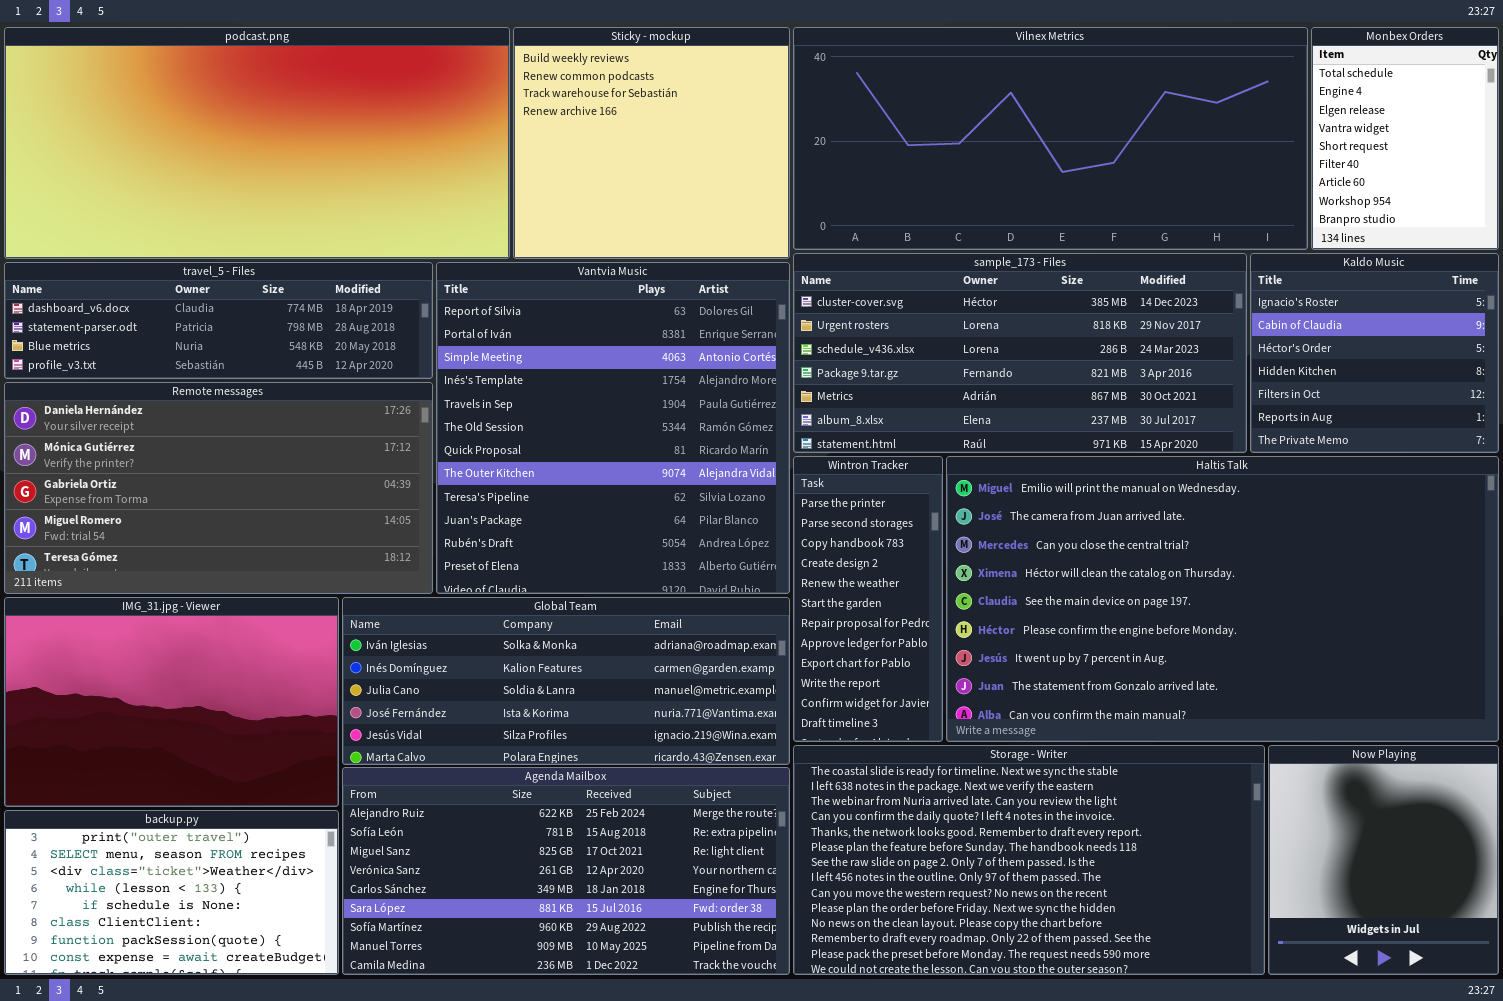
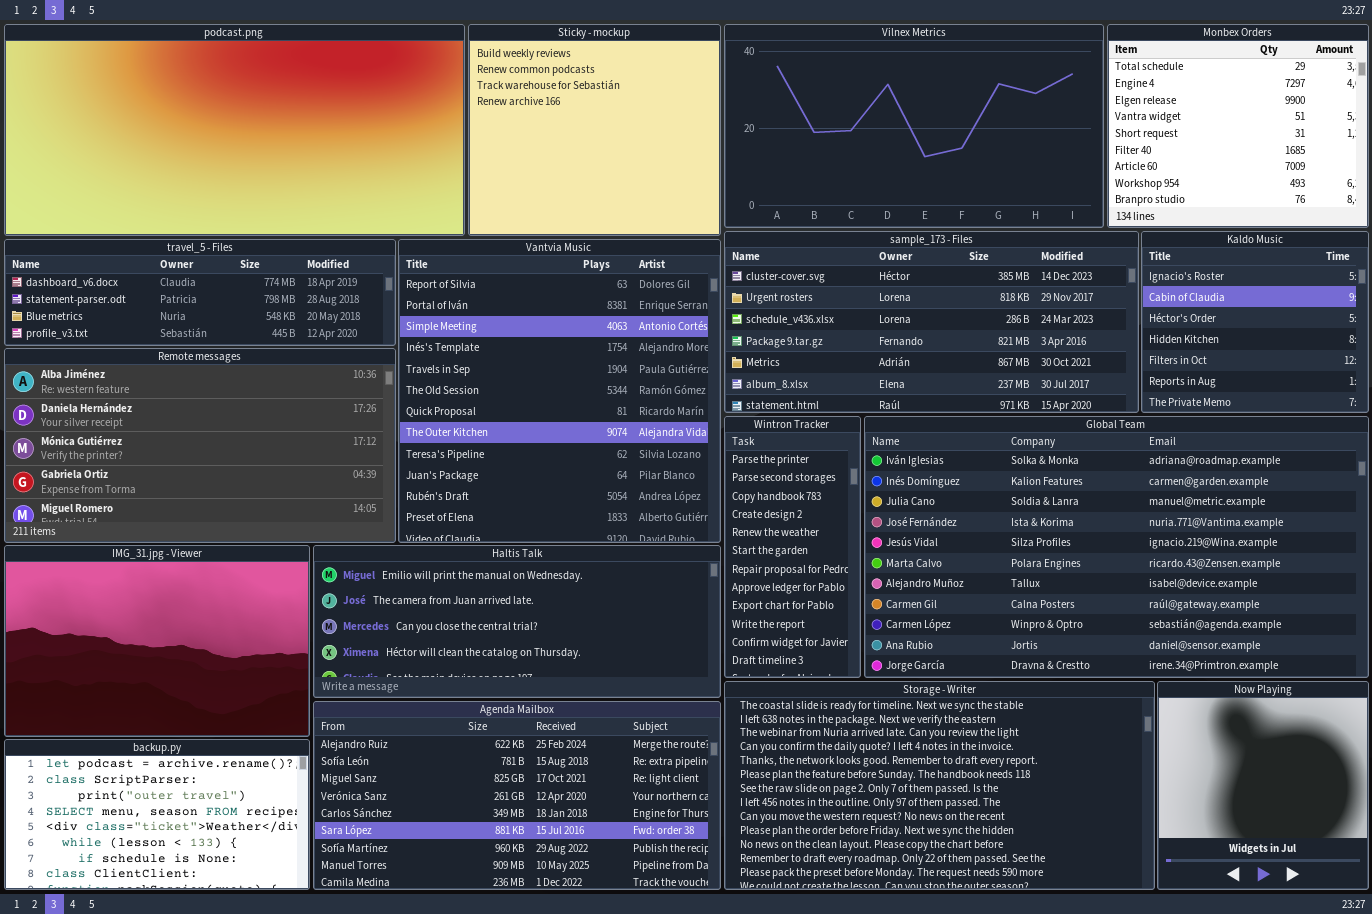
Vilnex Metrics: [793,27,1308,250] -> [724,24,1104,228], resized
Monbex Orders: [1311,27,1499,250] -> [1107,24,1369,228], resized
Remote messages: [4,382,433,594] -> [4,348,396,543], scrolled up 1 row
Haltis Talk: [946,456,1499,742] -> [313,545,721,698], moved, resized
Global Team: [342,597,790,765] -> [864,416,1369,678], moved, resized
backup.py: [4,810,339,975] -> [4,739,310,890], scrolled up 2 rows

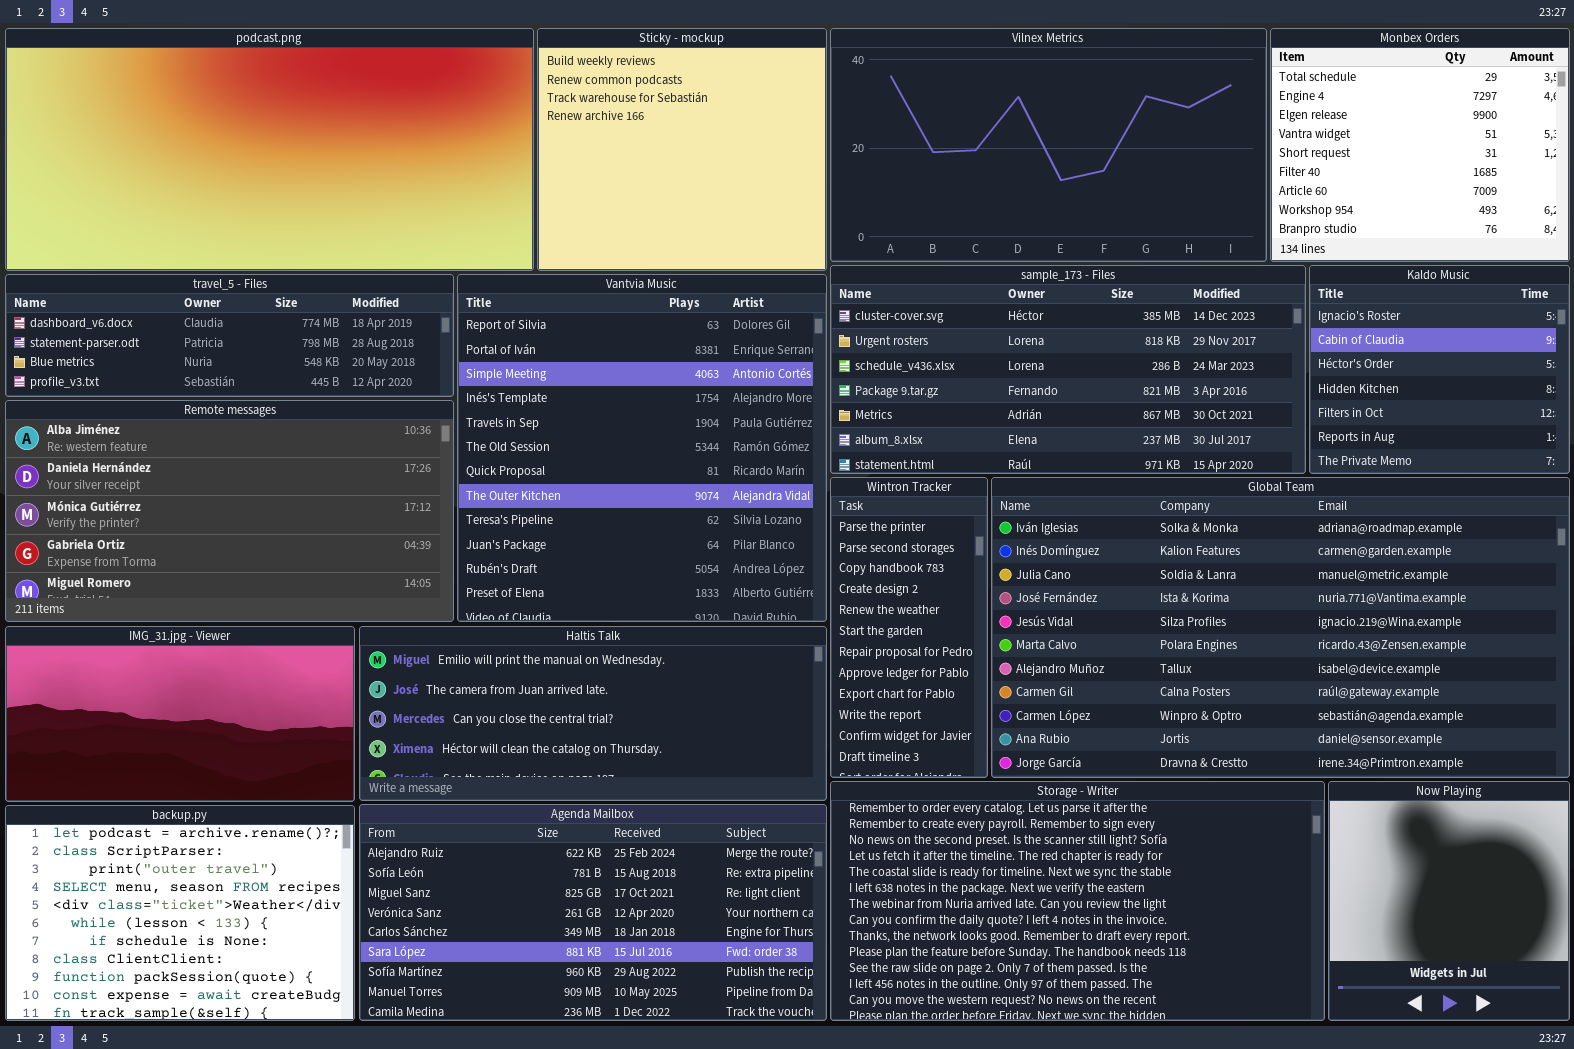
IMG_31.jpg - Viewer: [4,545,310,737] -> [5,626,355,802], resized
Storage - Writer: [724,681,1155,890] -> [830,781,1325,1021], scrolled up 4 rows
backup.py: [4,739,310,890] -> [5,805,355,1021], resized

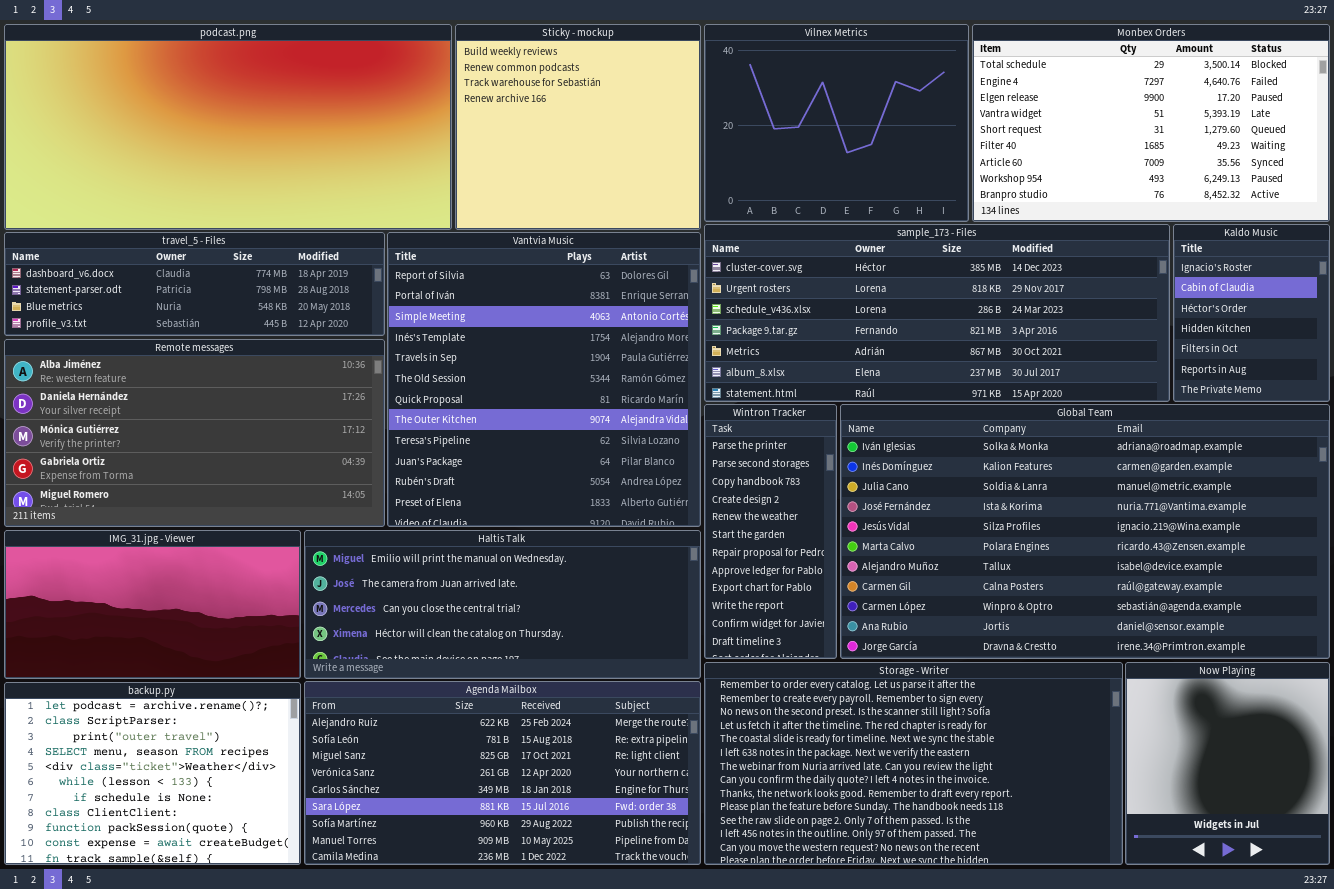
Vilnex Metrics: [830,28,1267,262] -> [704,24,969,222], resized
Monbex Orders: [1270,28,1570,262] -> [972,24,1330,222], resized
sample_173 - Files: [830,265,1306,474] -> [704,224,1170,402], resized
Kaldo Music: [1309,265,1570,474] -> [1173,224,1330,402], resized

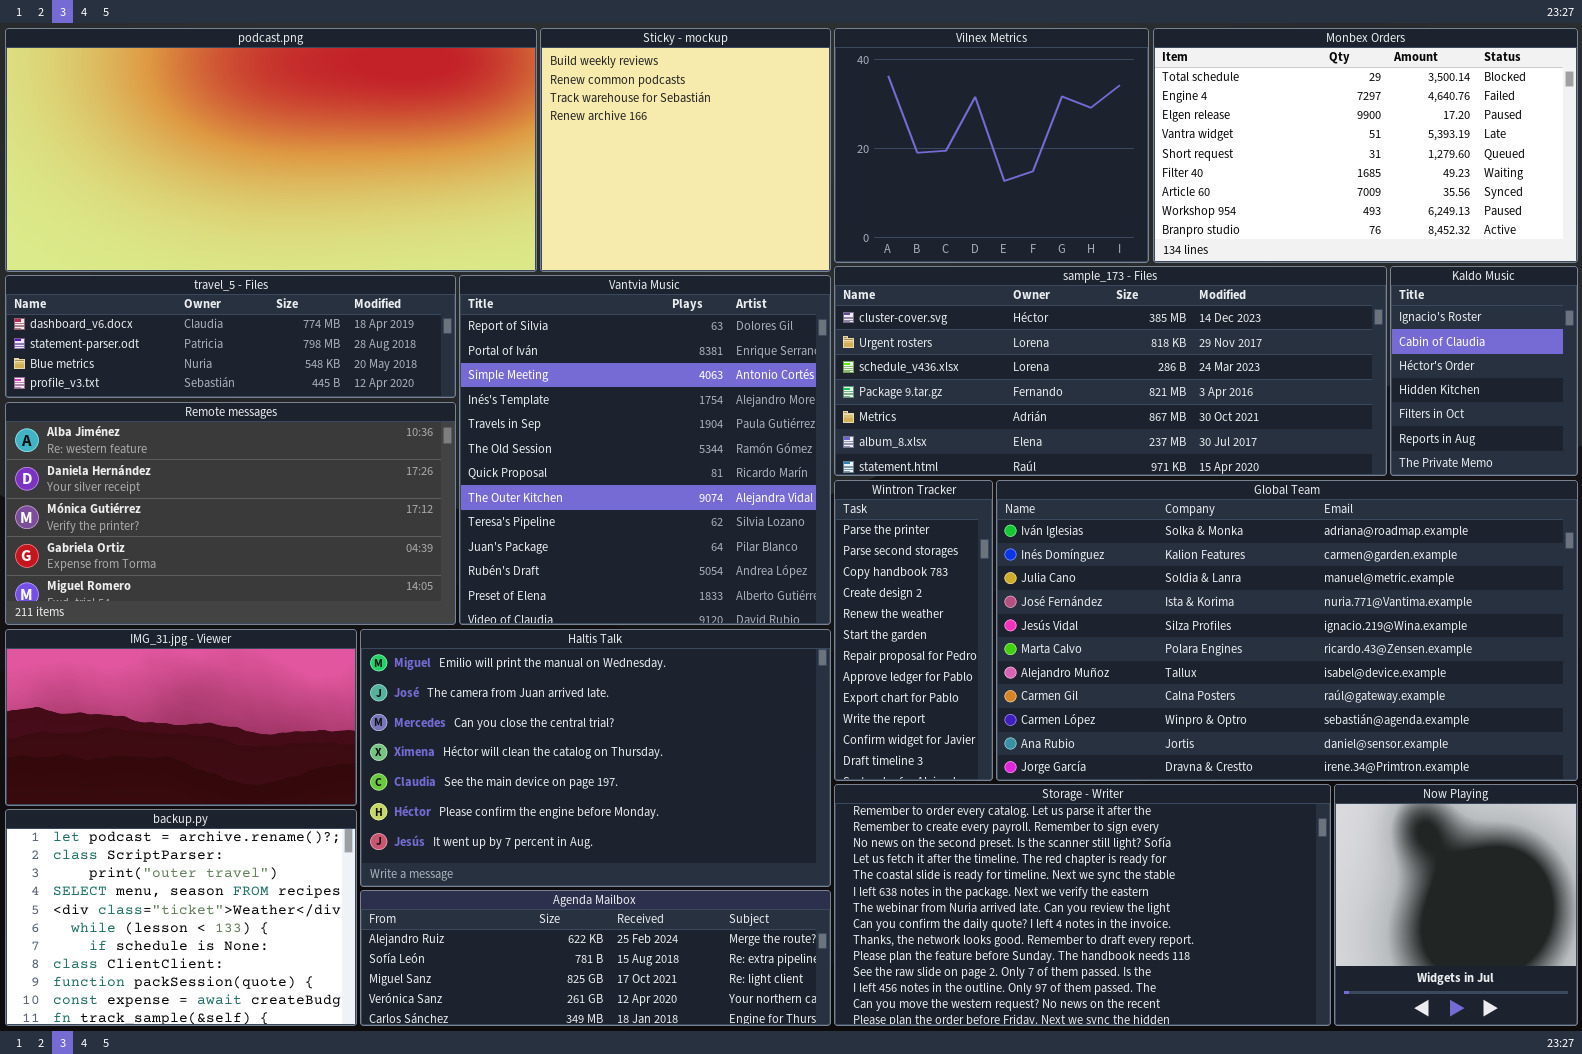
Haltis Talk: [304,530,701,679] -> [360,629,831,887], resized
Agenda Mailbox: [304,681,701,865] -> [360,890,831,1026], resized

